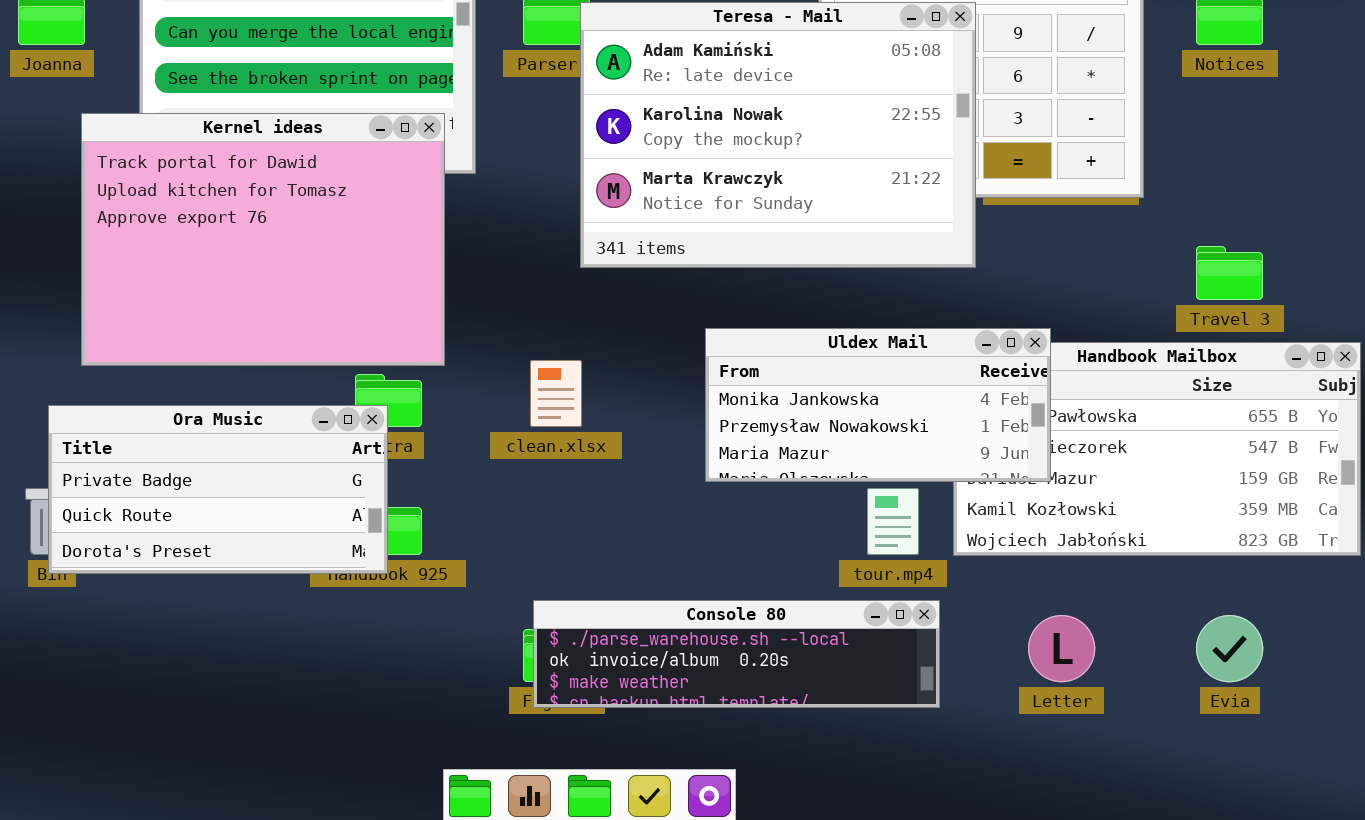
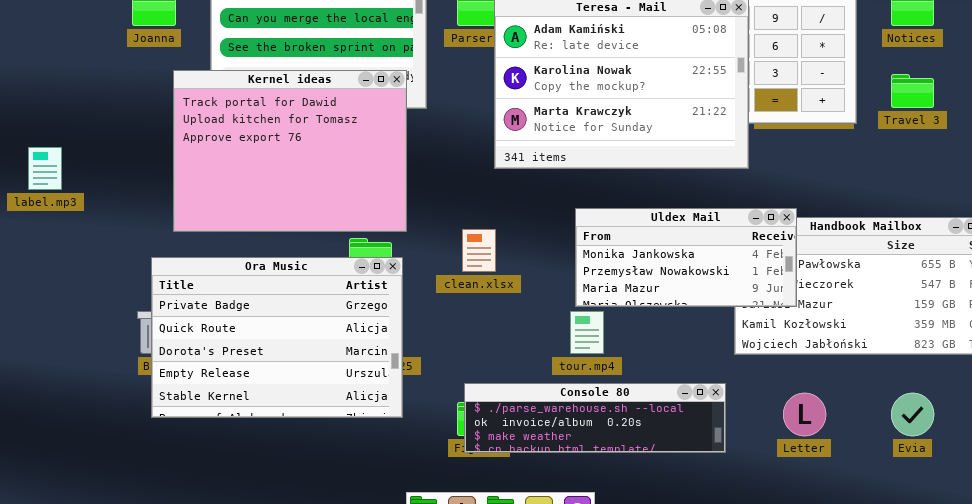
Travel 3: [1196,246,1263,300] -> [891,74,934,108], moved
Ora Music: [48,405,388,574] -> [151,257,403,418], resized
tour.mp4: [867,488,919,555] -> [570,311,604,354], moved

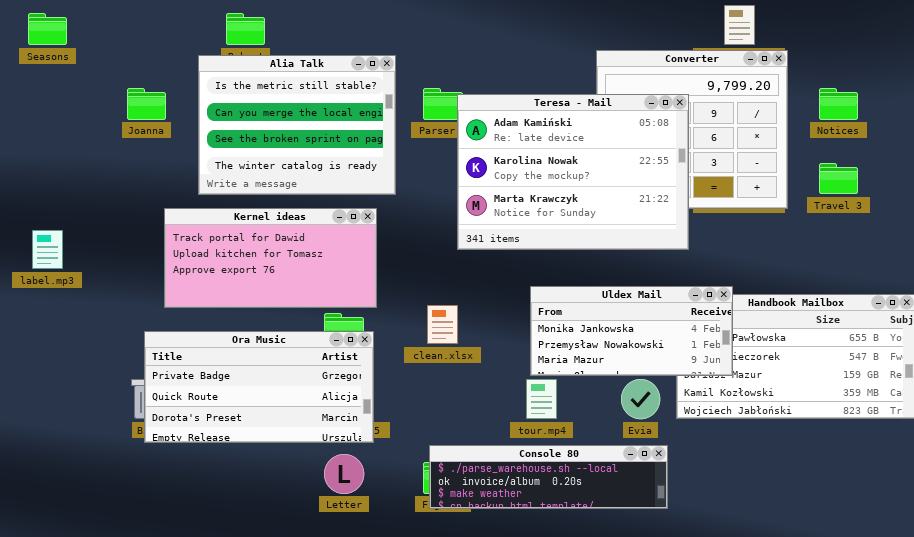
Kernel ideas: [173,70,407,232] -> [164,208,377,308], resized
Ora Music: [151,257,403,418] -> [144,331,374,443], resized
Letter: [783,393,826,436] -> [324,454,364,494], moved
Evia: [891,393,934,436] -> [621,379,660,419], moved

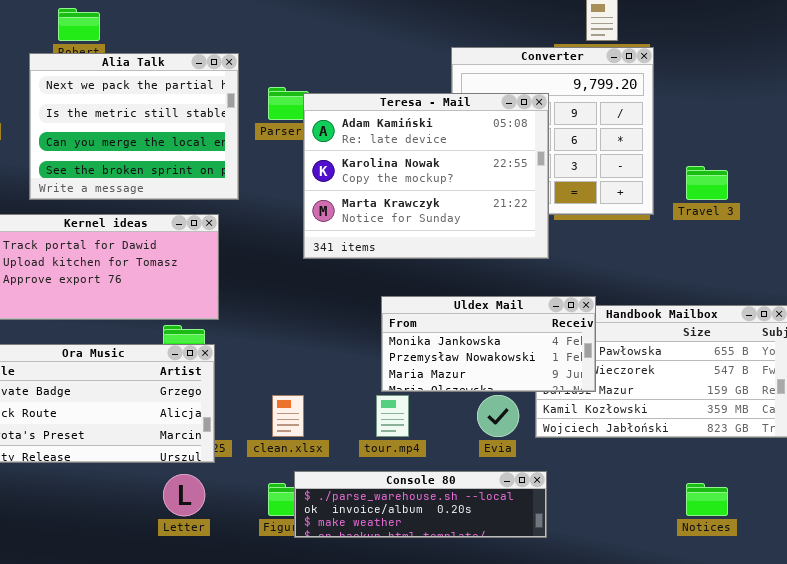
Alia Talk: [198,55,396,195] -> [29,53,239,200], scrolled up 1 row
Notices: [819,88,858,120] -> [686,483,728,516], moved
clean.xlsx: [427,305,458,344] -> [272,395,304,437], moved
Console 80: [429,445,668,509] -> [294,471,547,538], moved

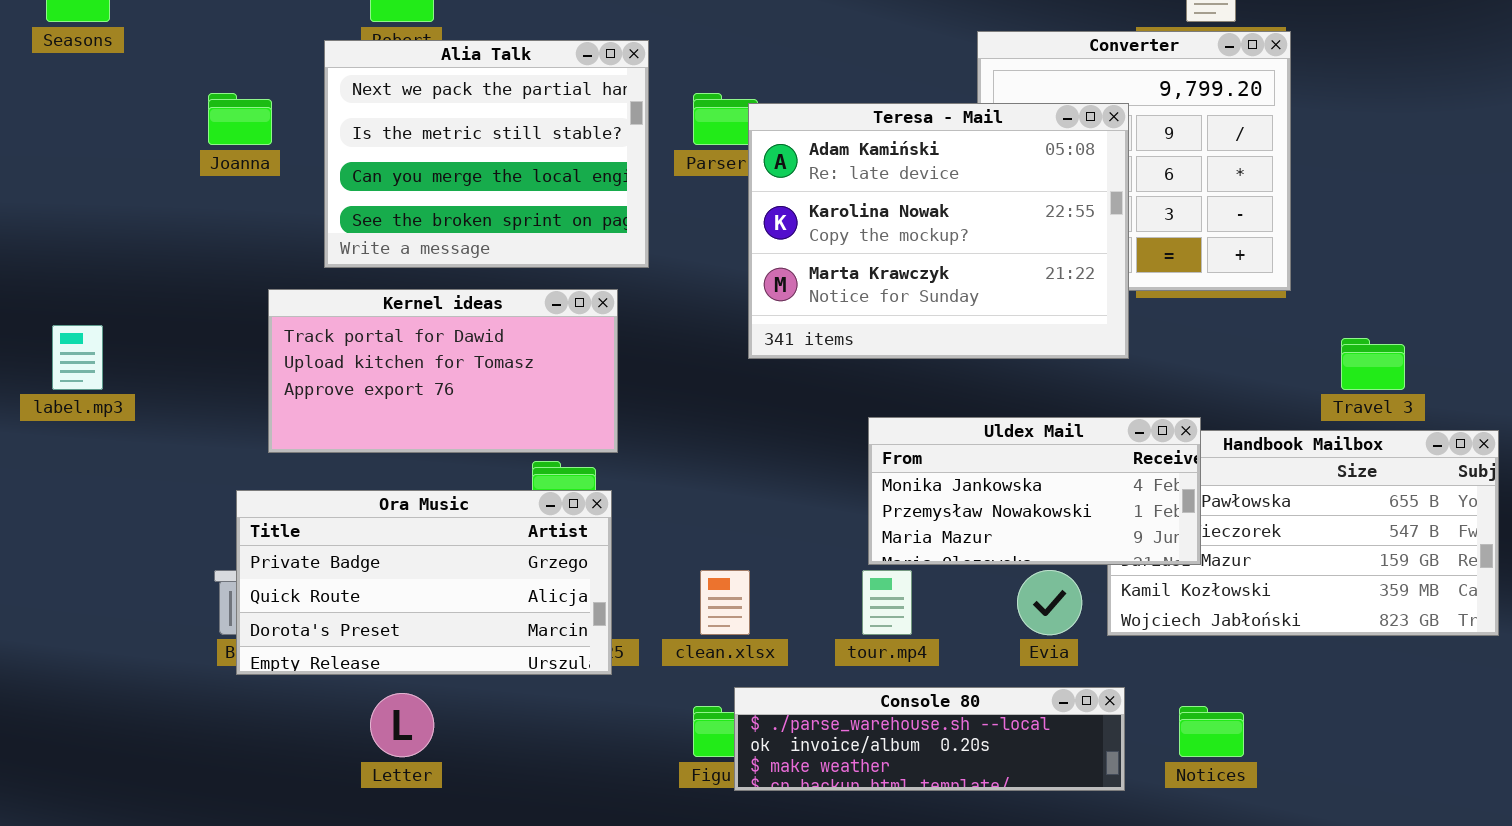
Travel 3: [686,166,728,200] -> [1341,338,1405,390], moved
Letter: [163,474,205,516] -> [370,693,434,757], moved
Notices: [686,483,728,516] -> [1179,706,1244,757], moved

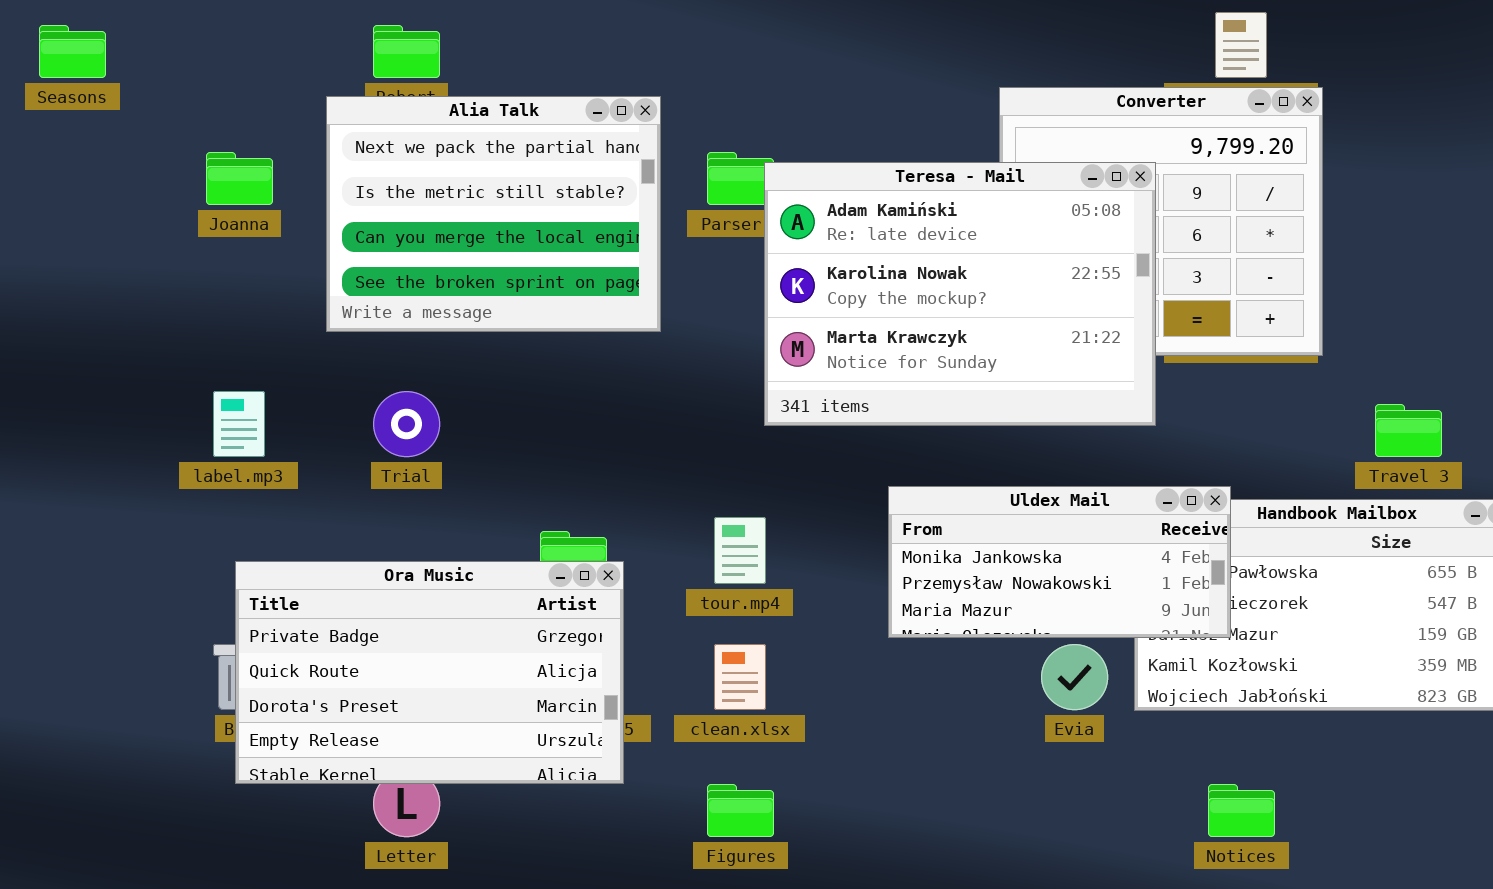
Kernel ideas: [268,289,618,453] -> none, closed
label.mp3: [52,325,103,390] -> [213,391,265,457], moved
Ora Music: [236,490,612,675] -> [235,561,624,784], resized
tour.mp4: [862,570,912,635] -> [714,517,766,584], moved
Console 80: [734,687,1125,791] -> none, closed

